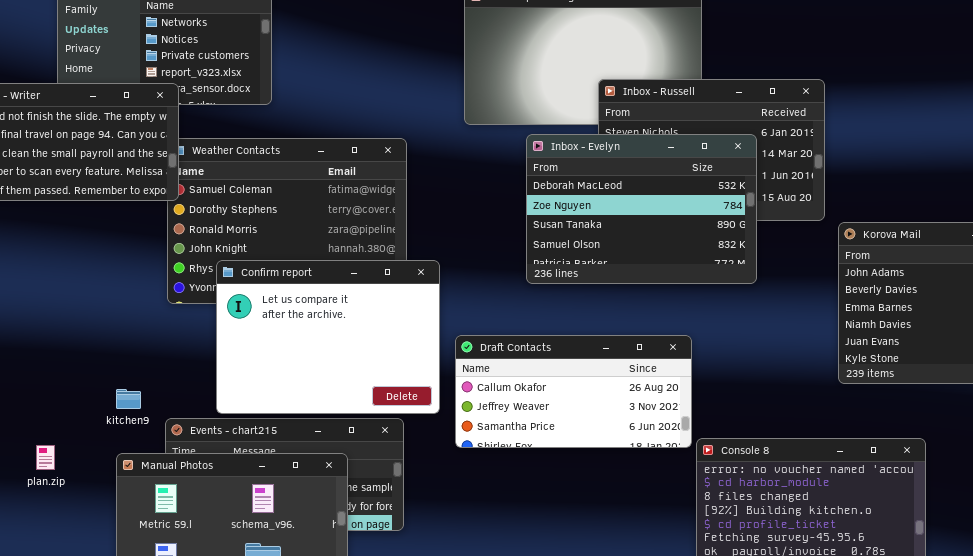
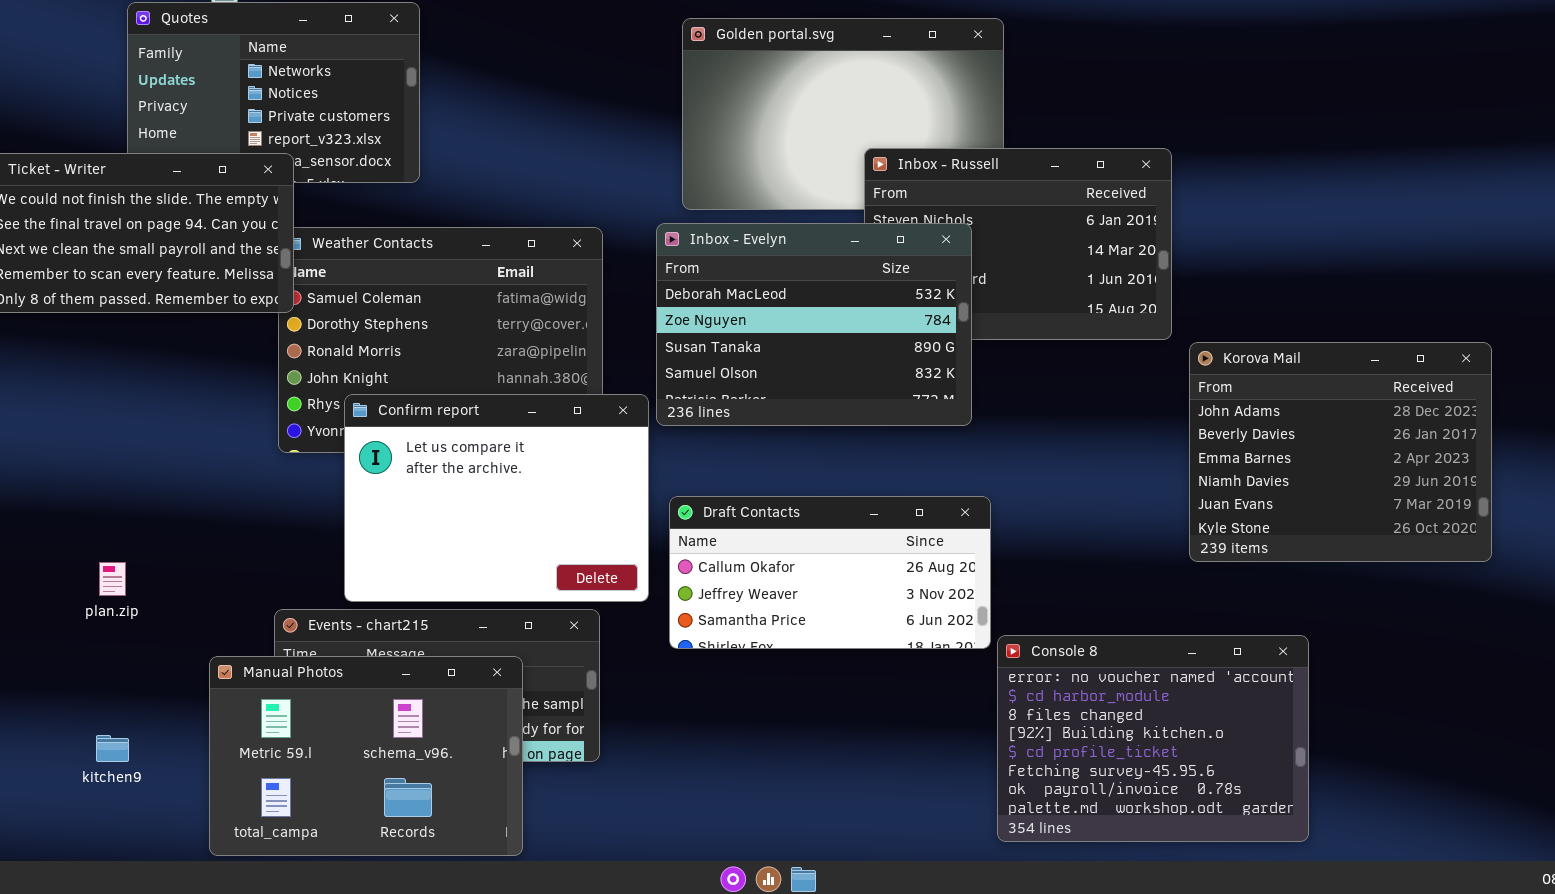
Inbox - Evelyn: [526,134,757,284] -> [656,223,972,426], moved
kitchen9: [116,389,141,409] -> [96,735,129,762], moved
plan.zip: [36,445,55,470] -> [99,562,126,596], moved

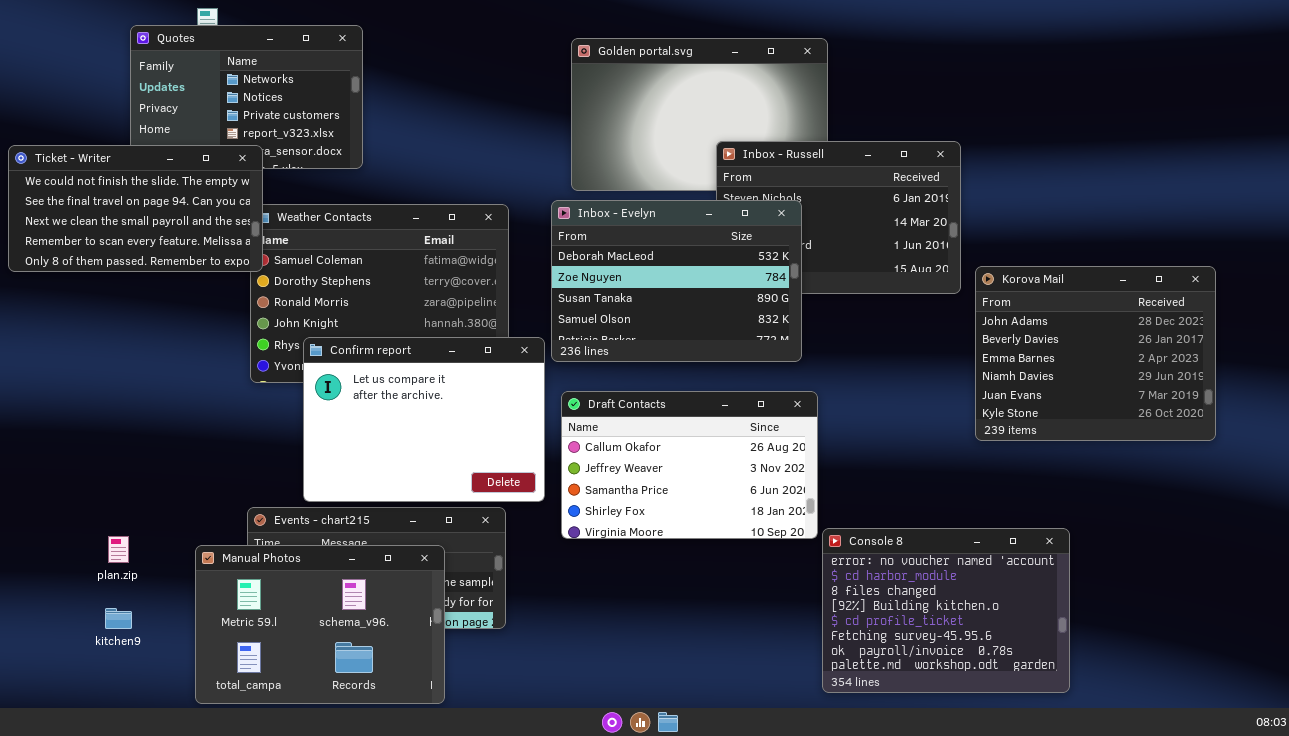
Korova Mail: [1189,342,1492,562] -> [975,266,1216,441], moved
Draft Contacts: [669,496,991,649] -> [561,391,818,539], resized
plan.zip: [99,562,126,596] -> [108,536,129,563], moved

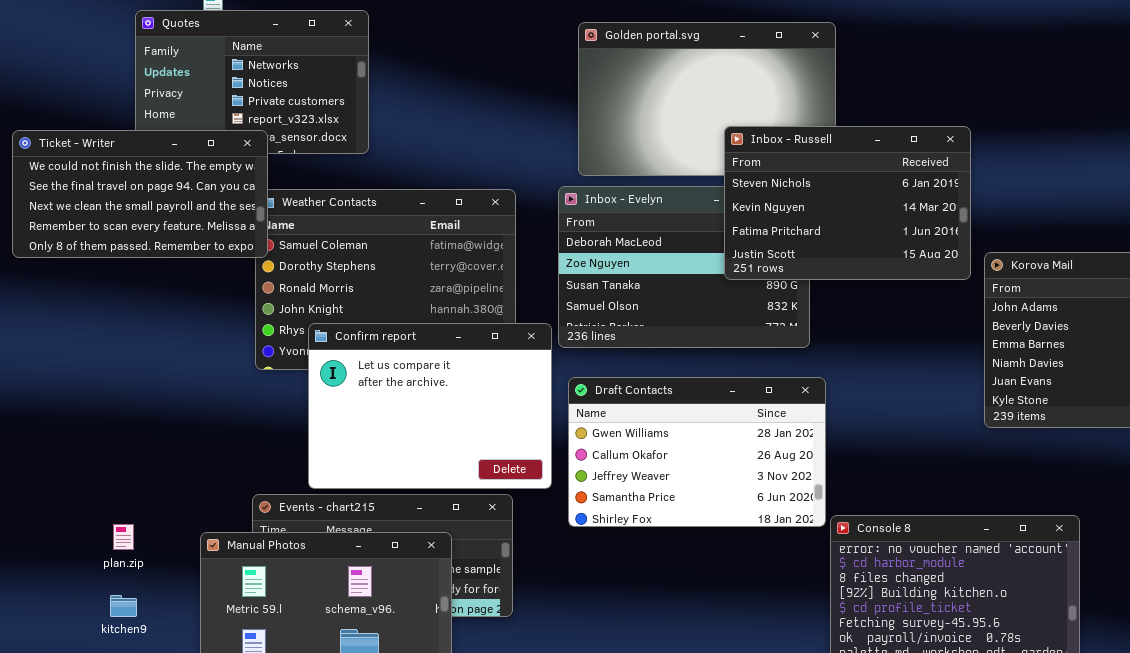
Inbox - Russell: [716,141,961,294] -> [724,126,971,280], raised
Draft Contacts: [561,391,818,539] -> [568,377,826,527], scrolled up 1 row

